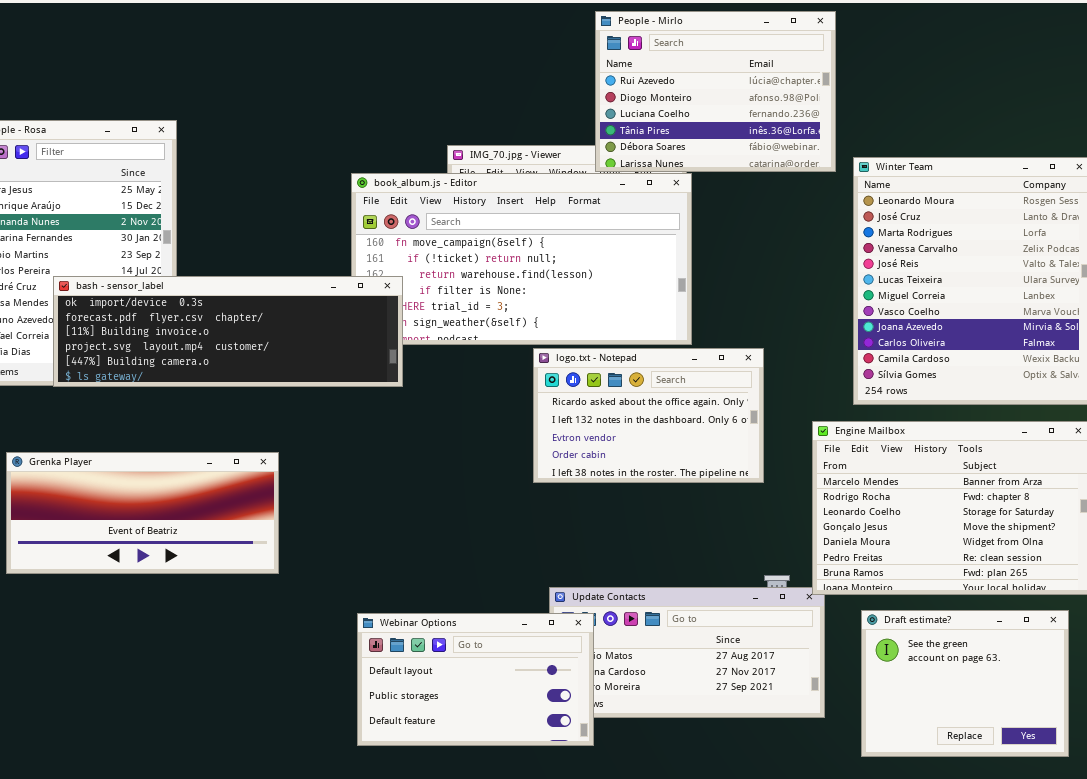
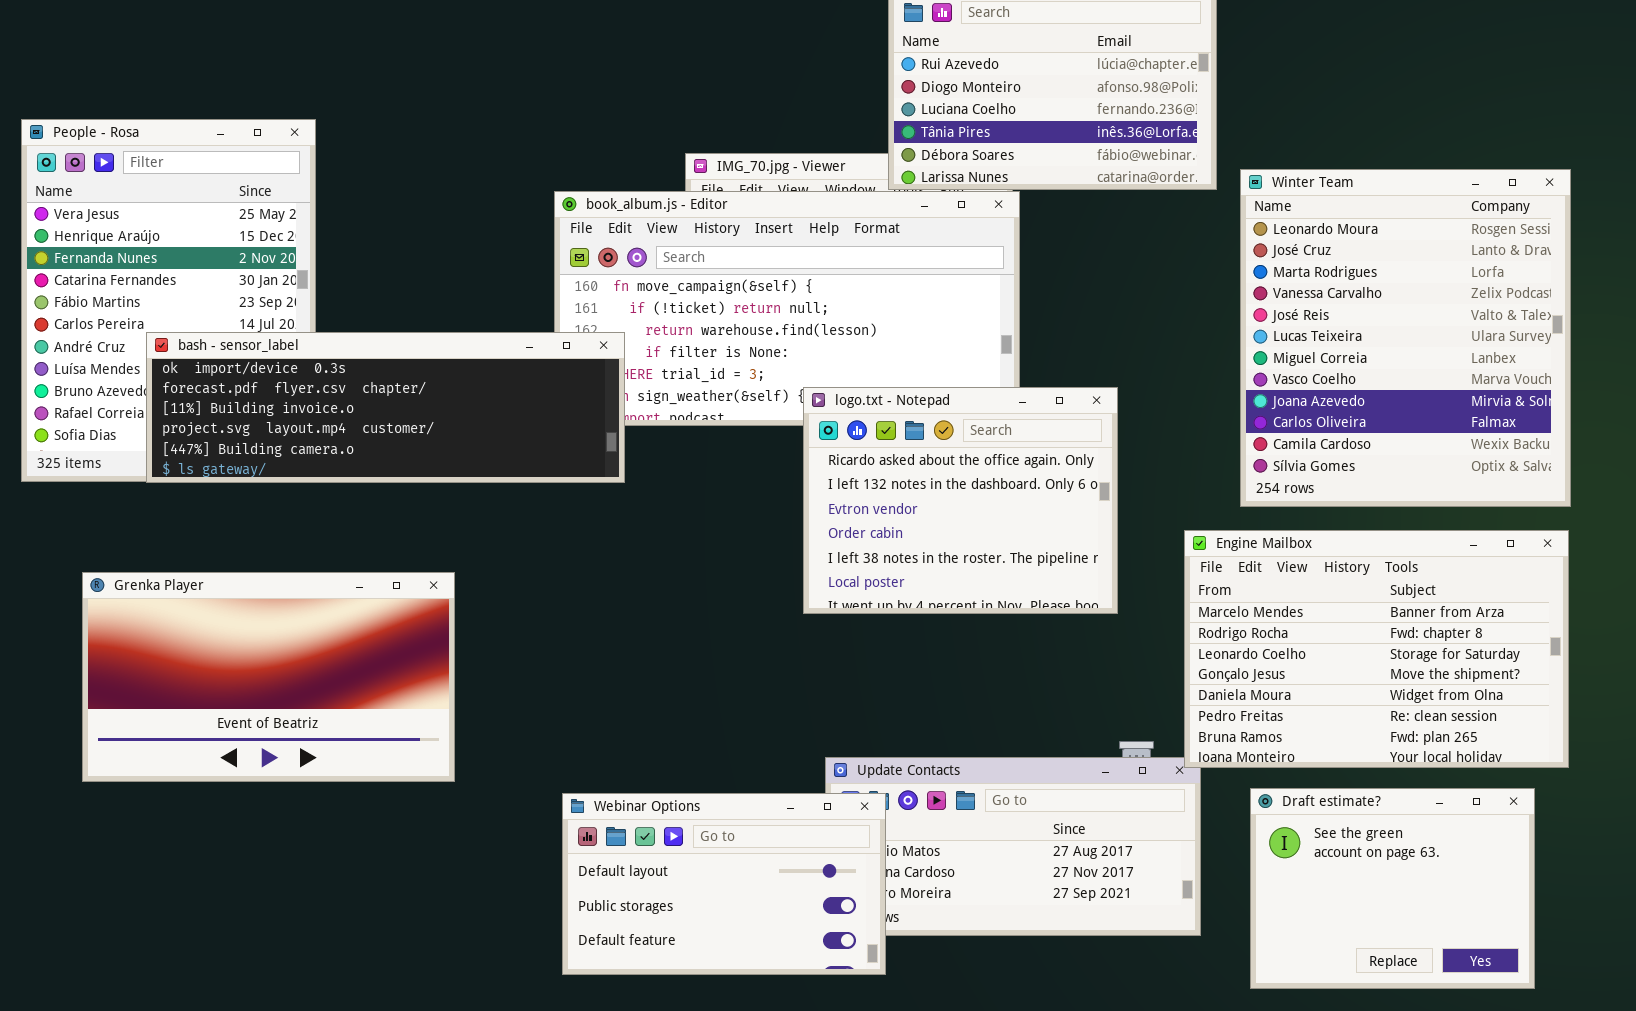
logo.txt - Notepad: [533,348,764,483] -> [803,387,1118,614], resized
Grenka Player: [6,452,279,574] -> [82,572,455,782], resized

